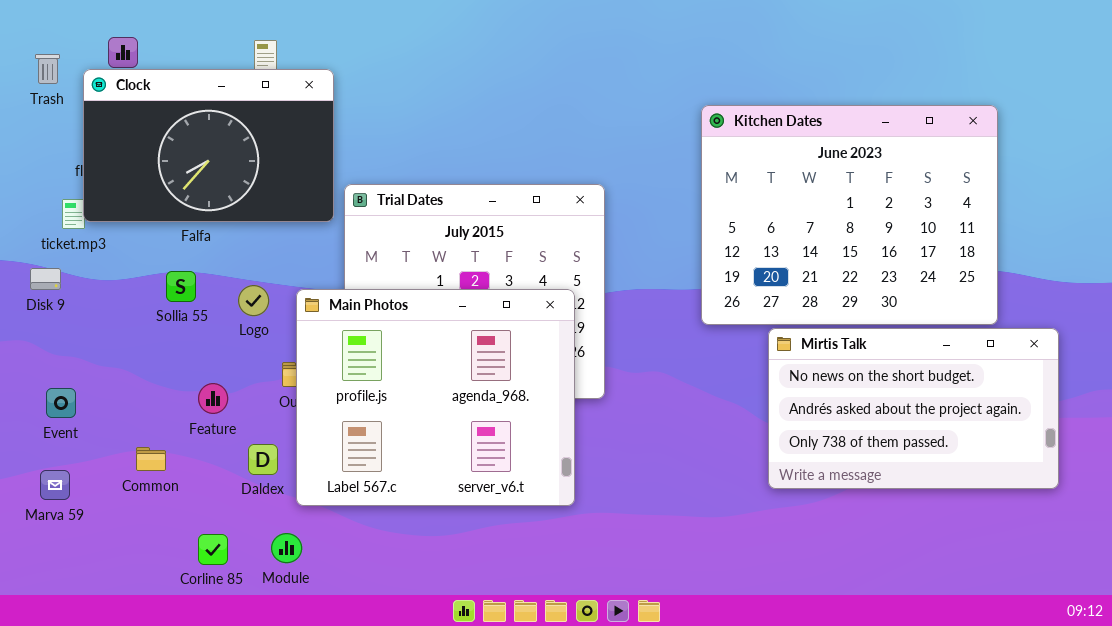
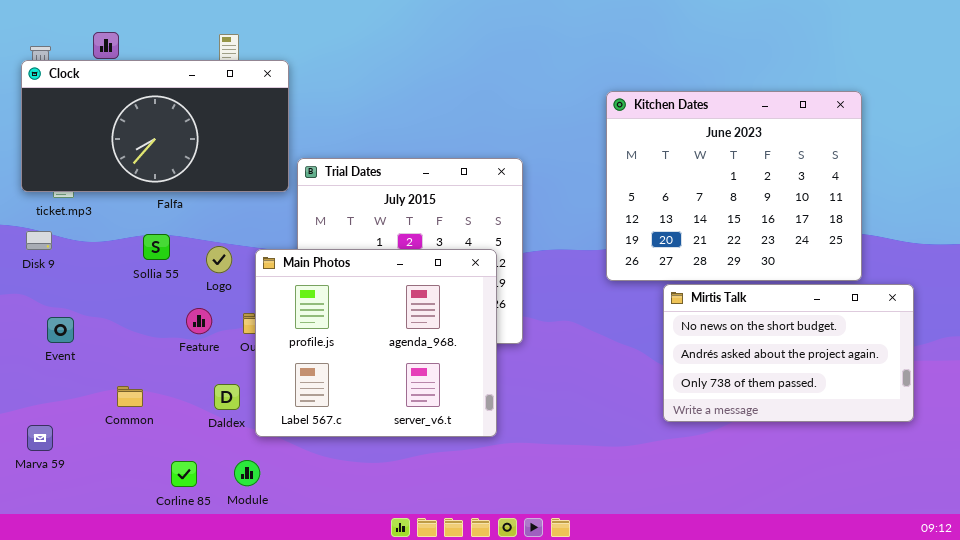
Clock: [83,69,334,222] -> [21,60,289,192], resized
Feature: [198,383,228,414] -> [186,308,212,334], moved
Event: [46,388,76,418] -> [47,317,74,343], moved
Marva 59: [40,470,70,500] -> [27,425,53,451], moved

